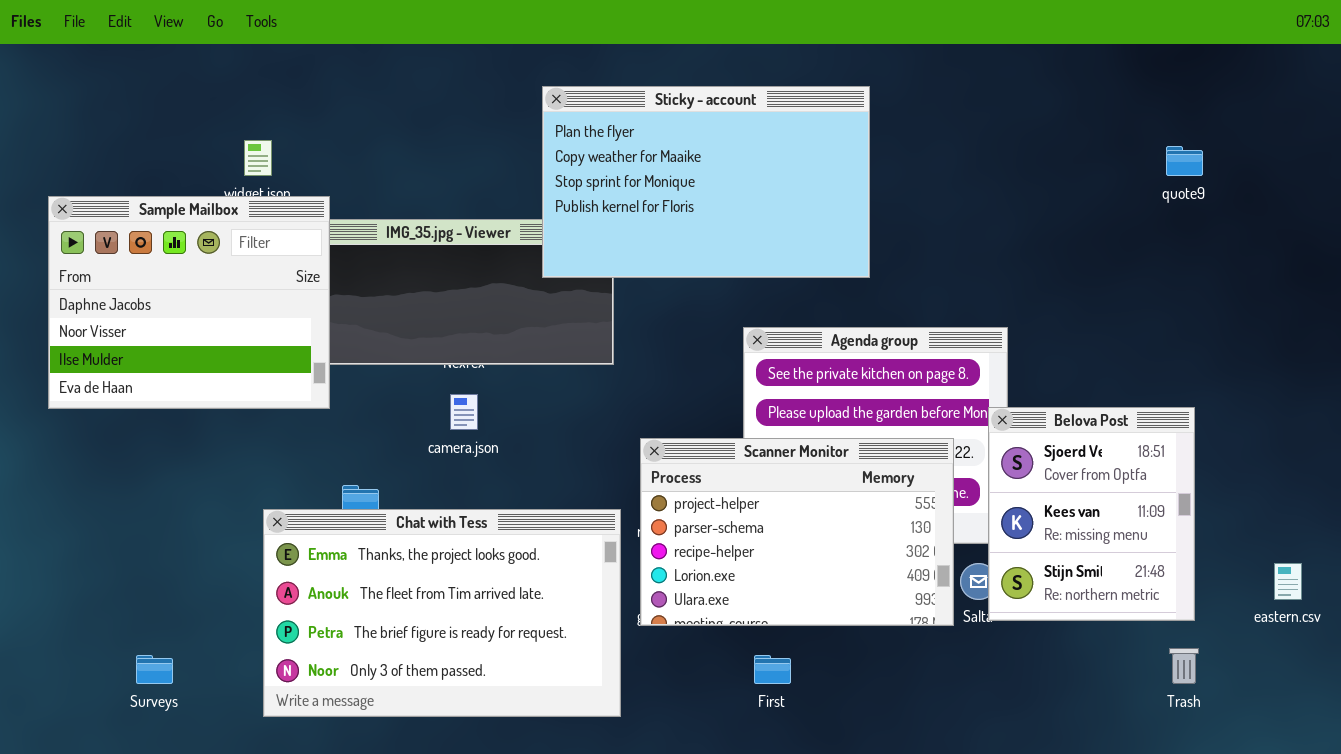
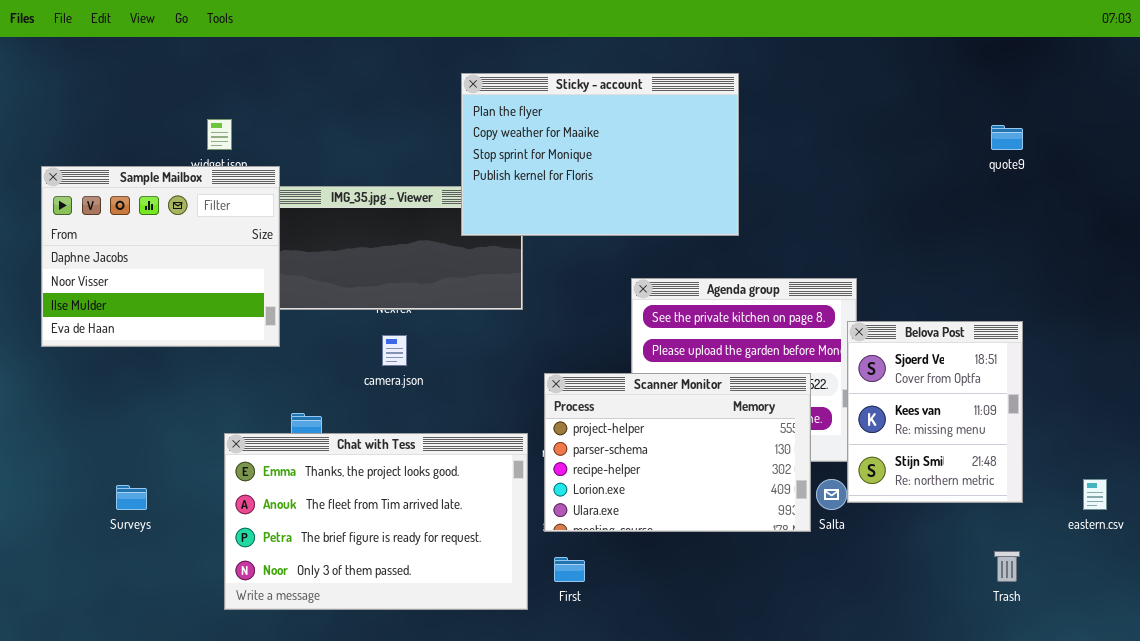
Belova Post: [988,407,1195,621] -> [847,321,1023,503], moved
Surveys: [136,655,173,684] -> [116,485,147,510], moved
First: [754,655,791,684] -> [554,557,585,582], moved

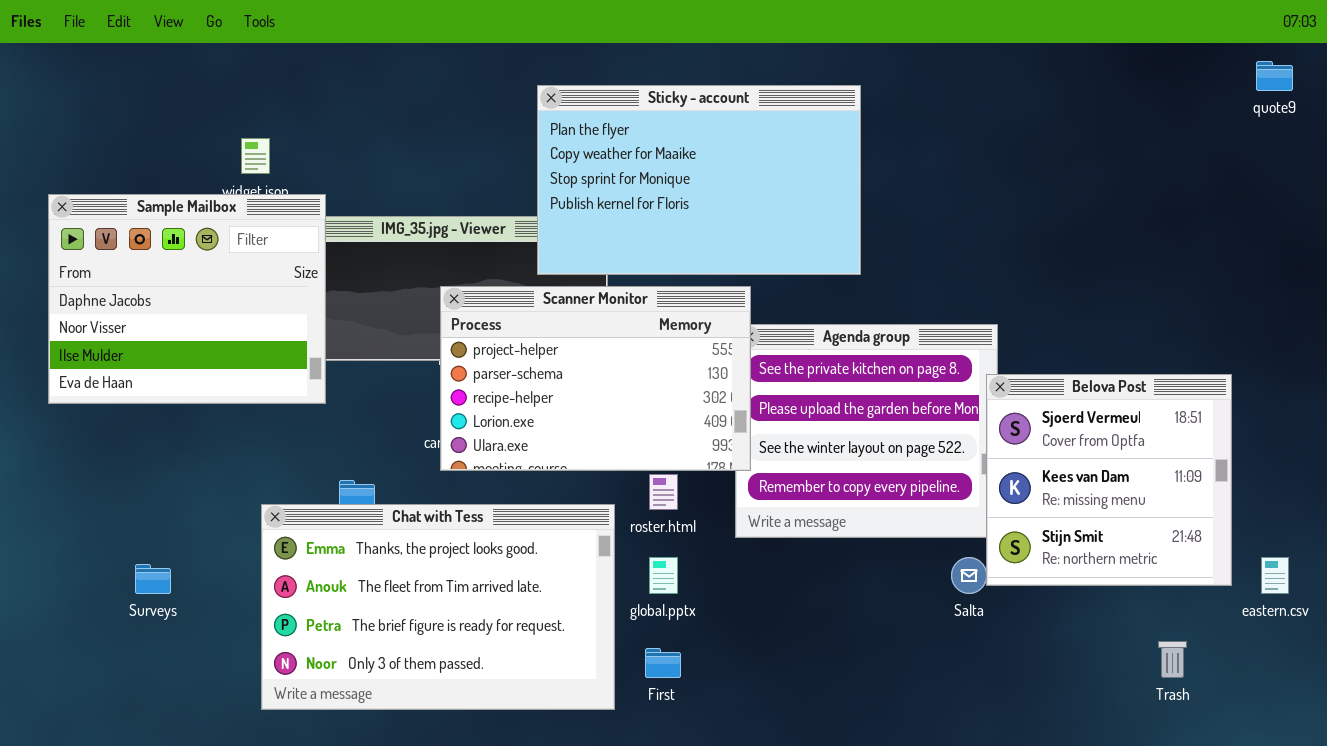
quote9: [991,125,1023,150] -> [1256,61,1293,91], moved
Belova Post: [847,321,1023,503] -> [986,374,1232,586], resized
Scanner Monitor: [544,373,811,532] -> [440,286,751,471], moved

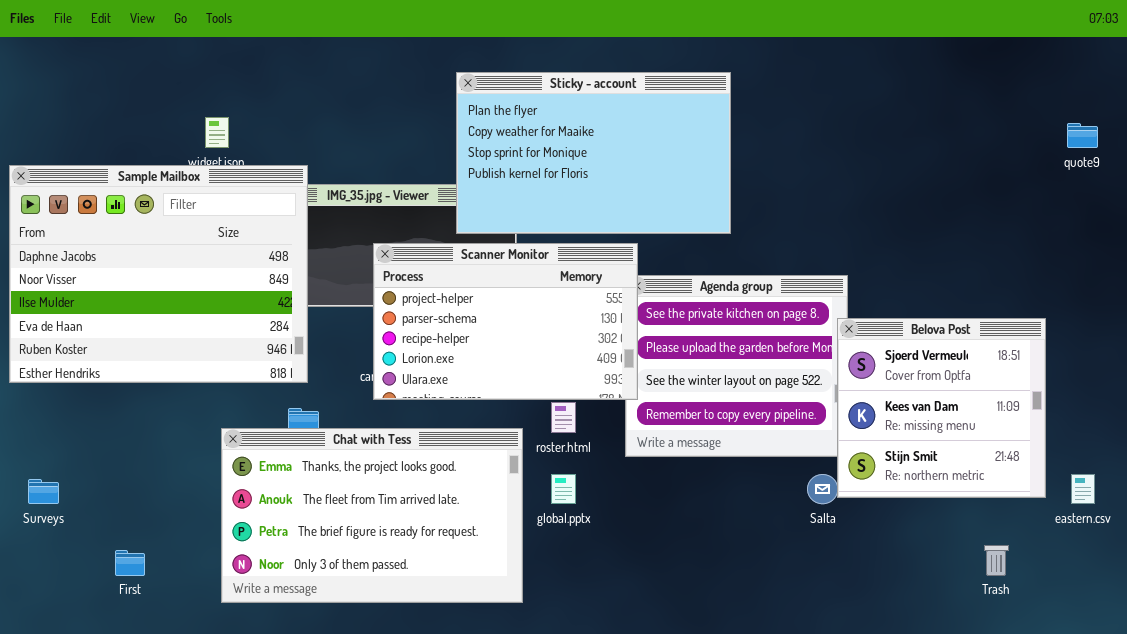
quote9: [1256,61,1293,91] -> [1067,123,1098,148], moved
Sample Mailbox: [48,194,326,404] -> [9,165,308,383], moved, resized
Surveys: [135,564,171,594] -> [28,479,59,504], moved
First: [645,648,681,678] -> [115,550,145,576], moved

